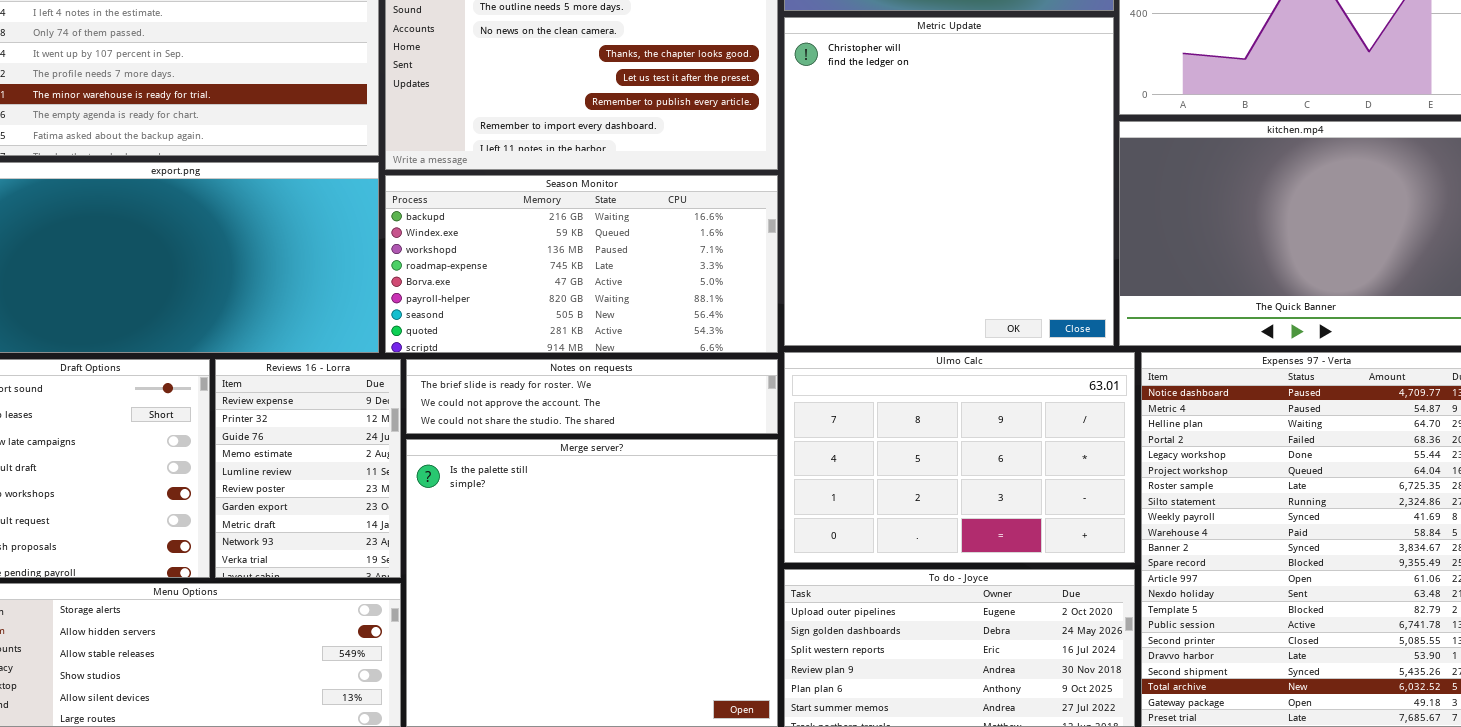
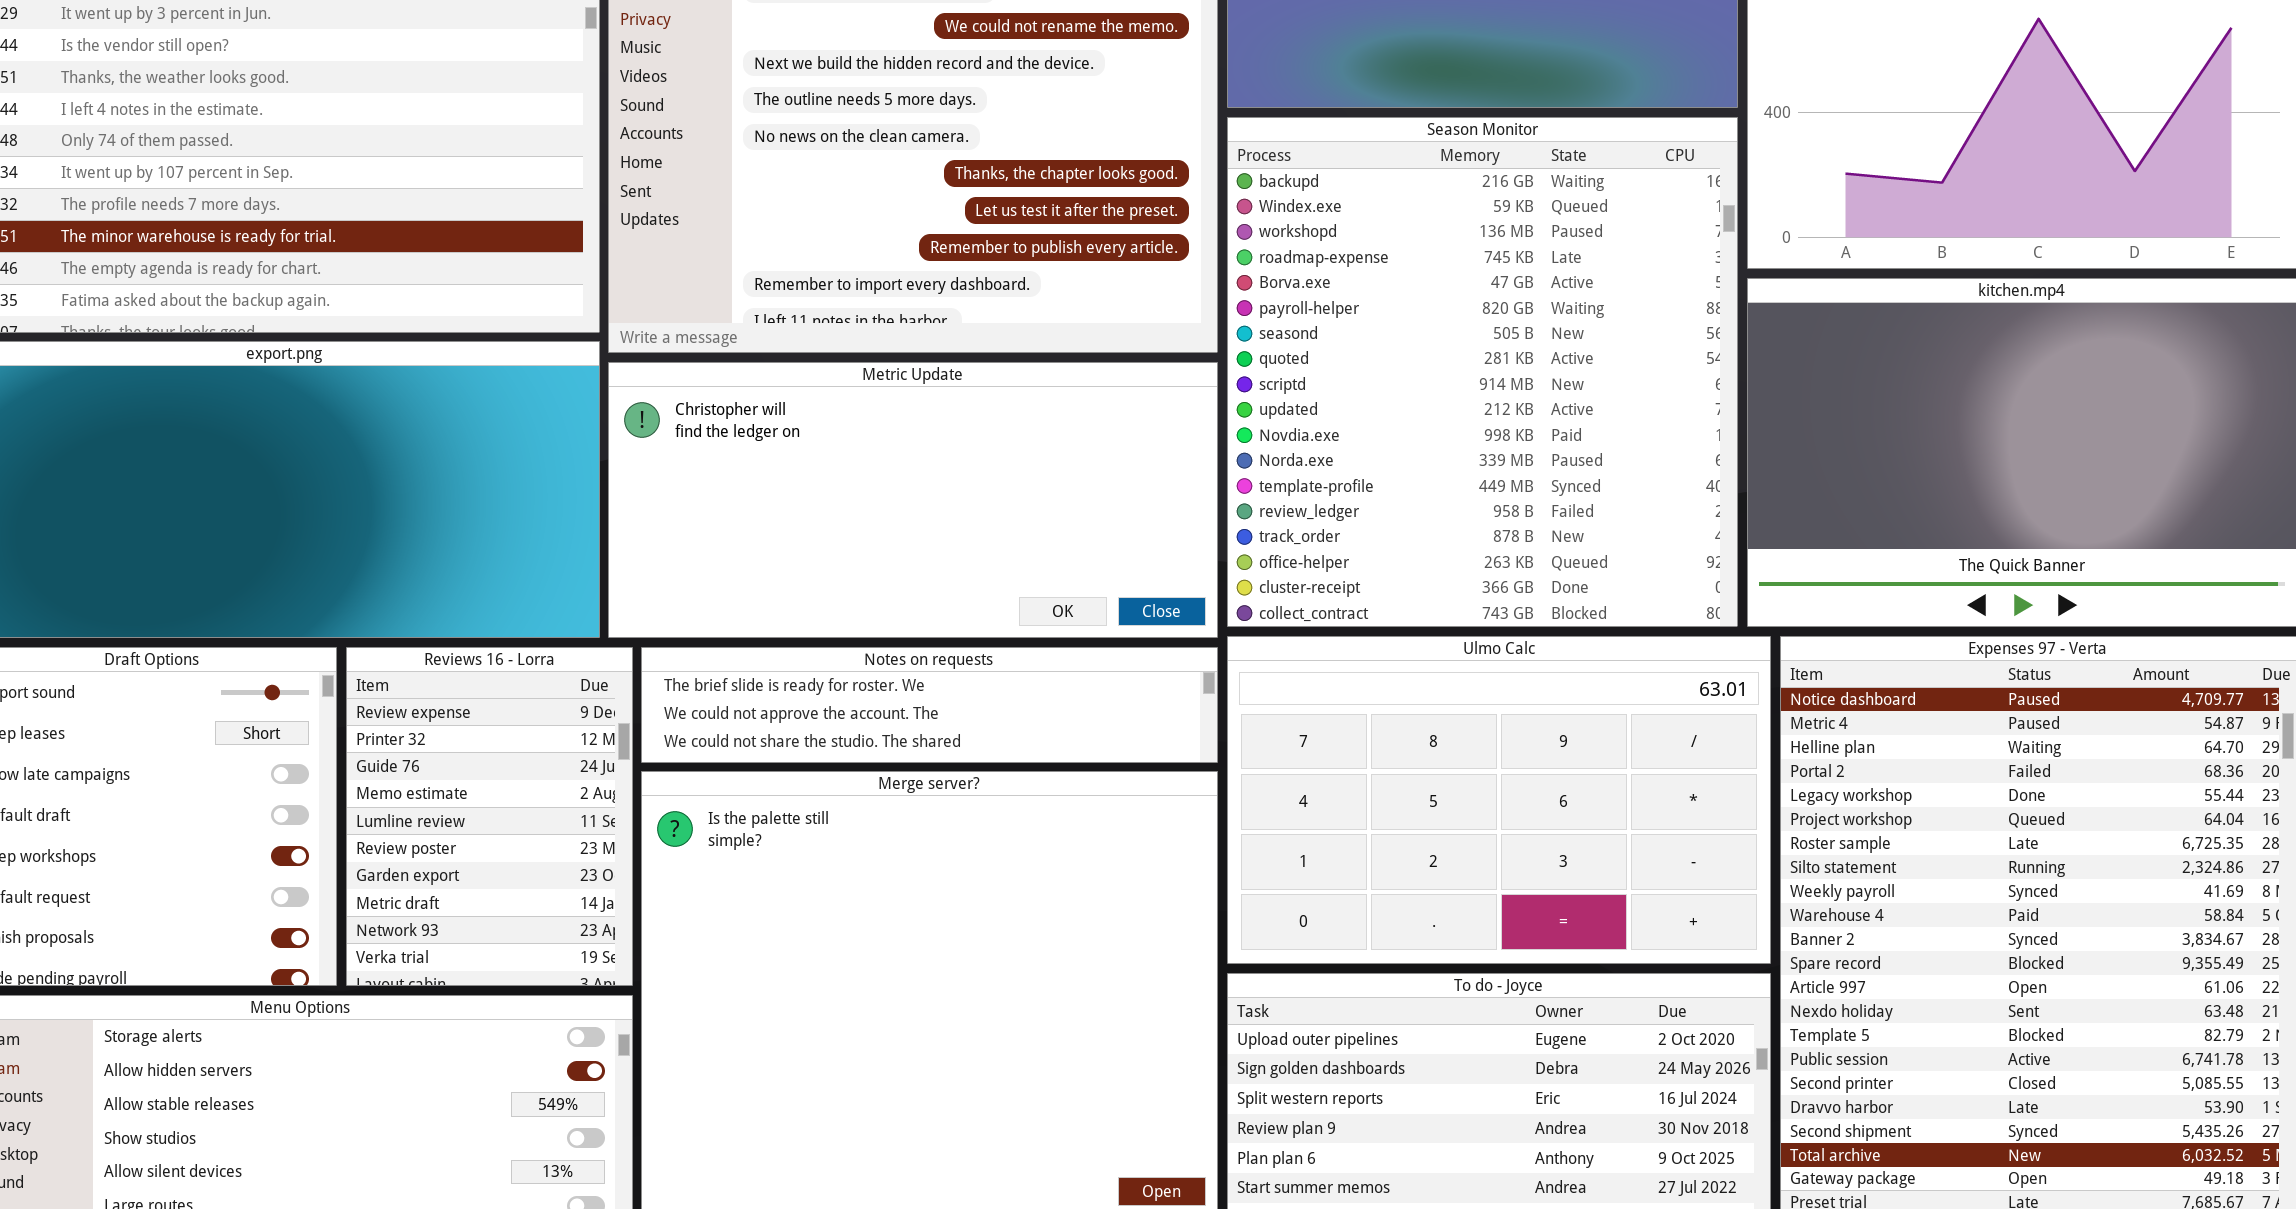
Metric Update: [784,17,1114,346] -> [608,362,1218,638], moved, resized
Season Monitor: [385,175,778,353] -> [1227,117,1738,627], moved, resized

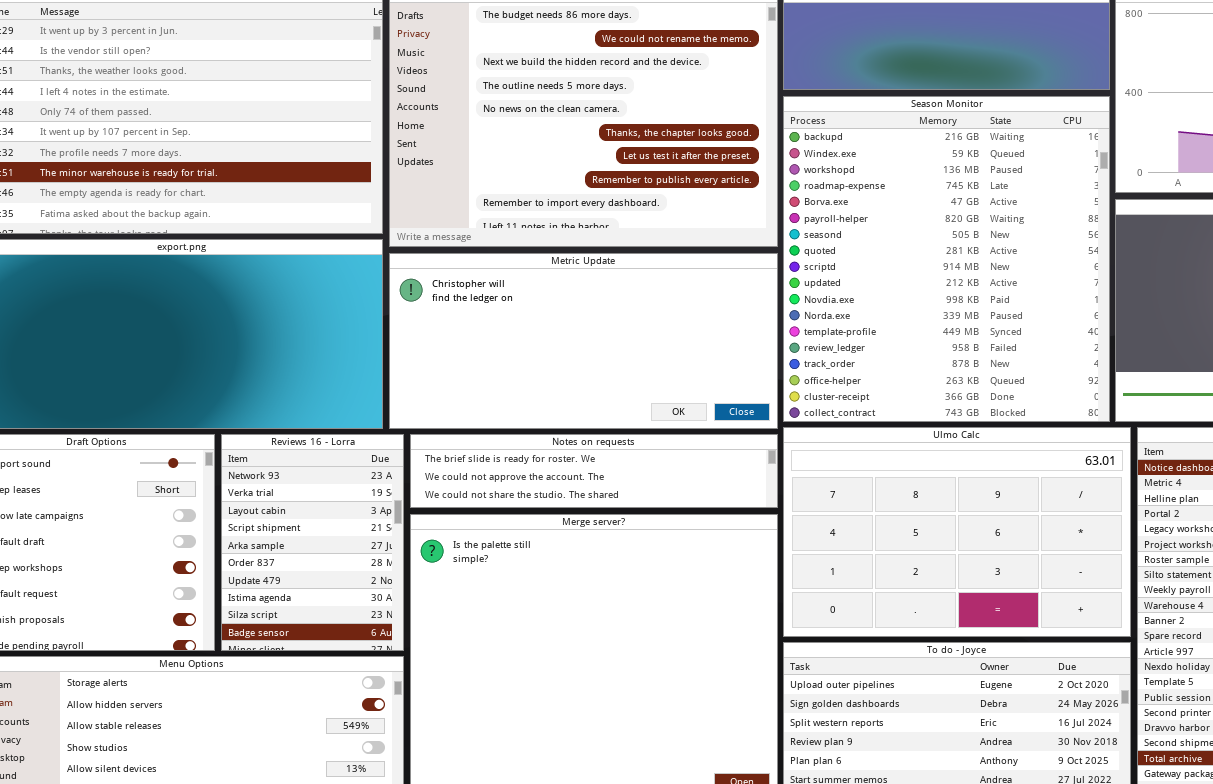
Reviews 16 - Lorra: [346,647,633,986] -> [221,434,404,651], scrolled down 8 rows

